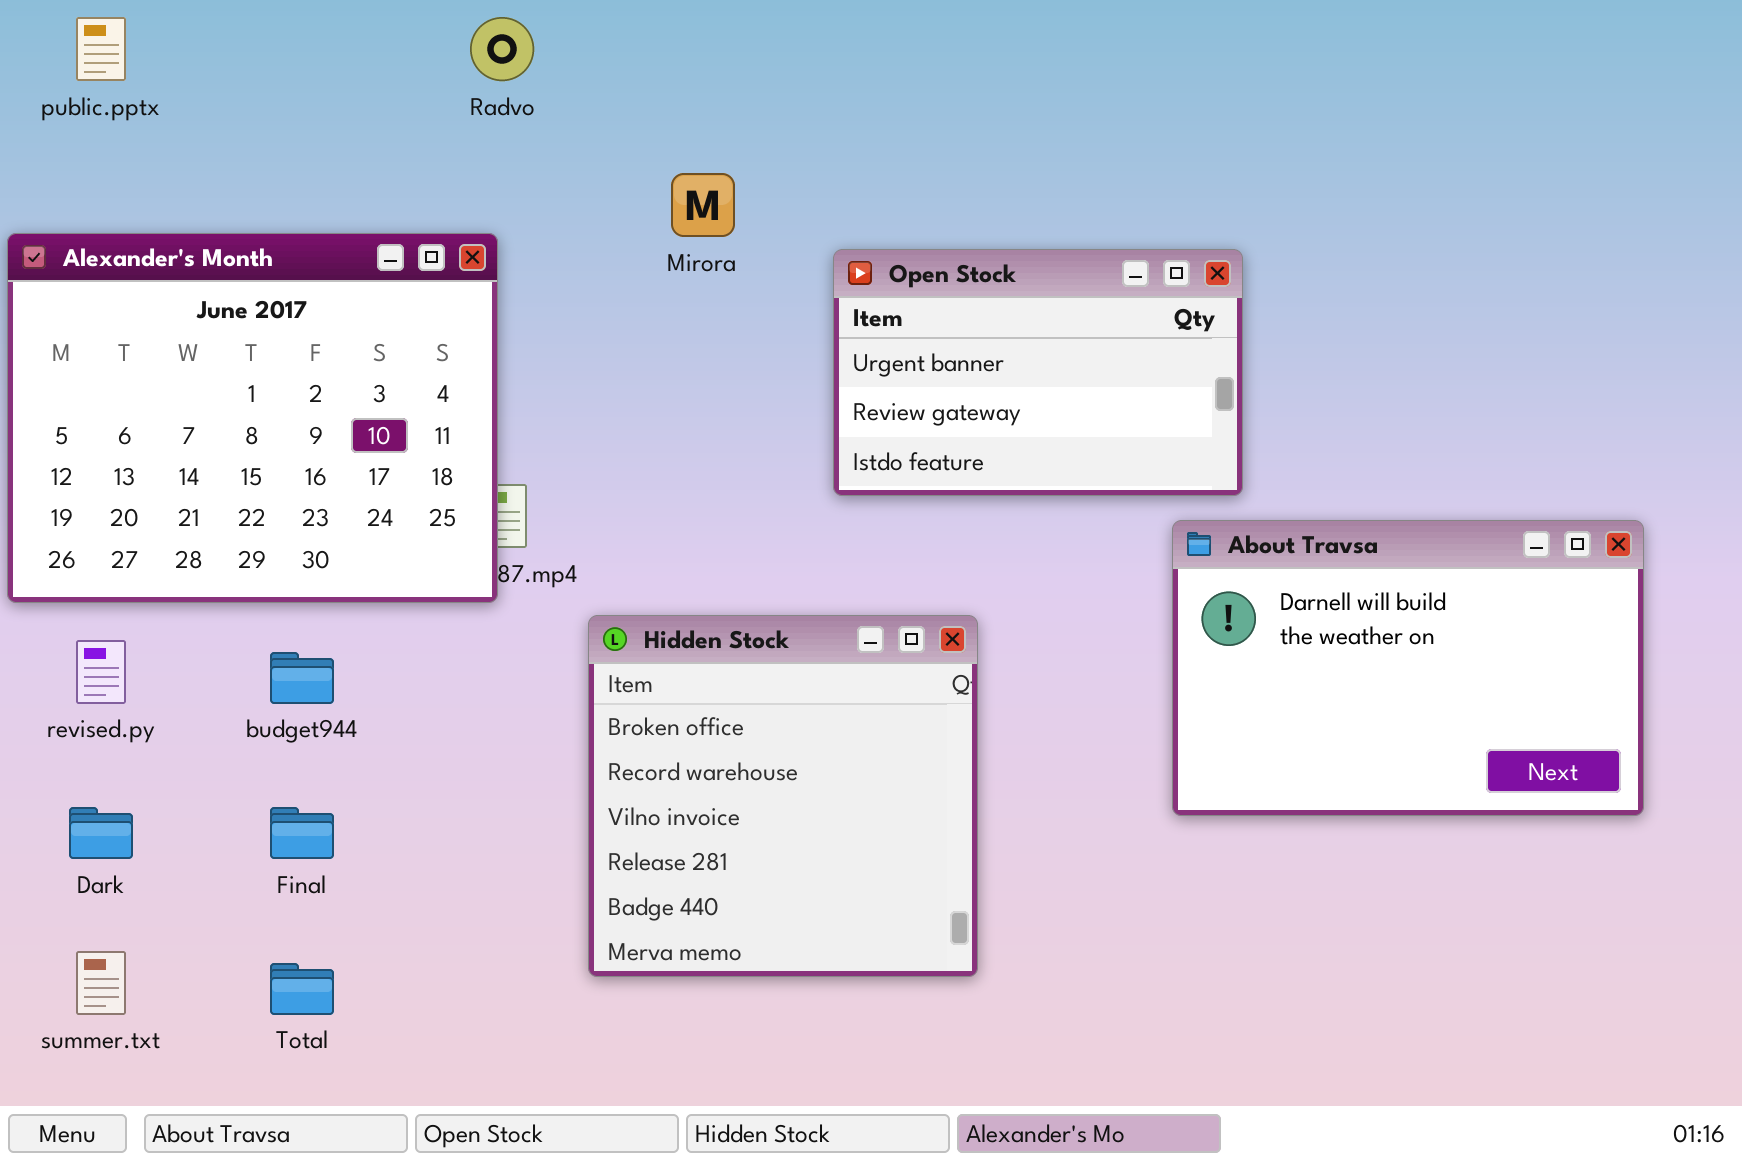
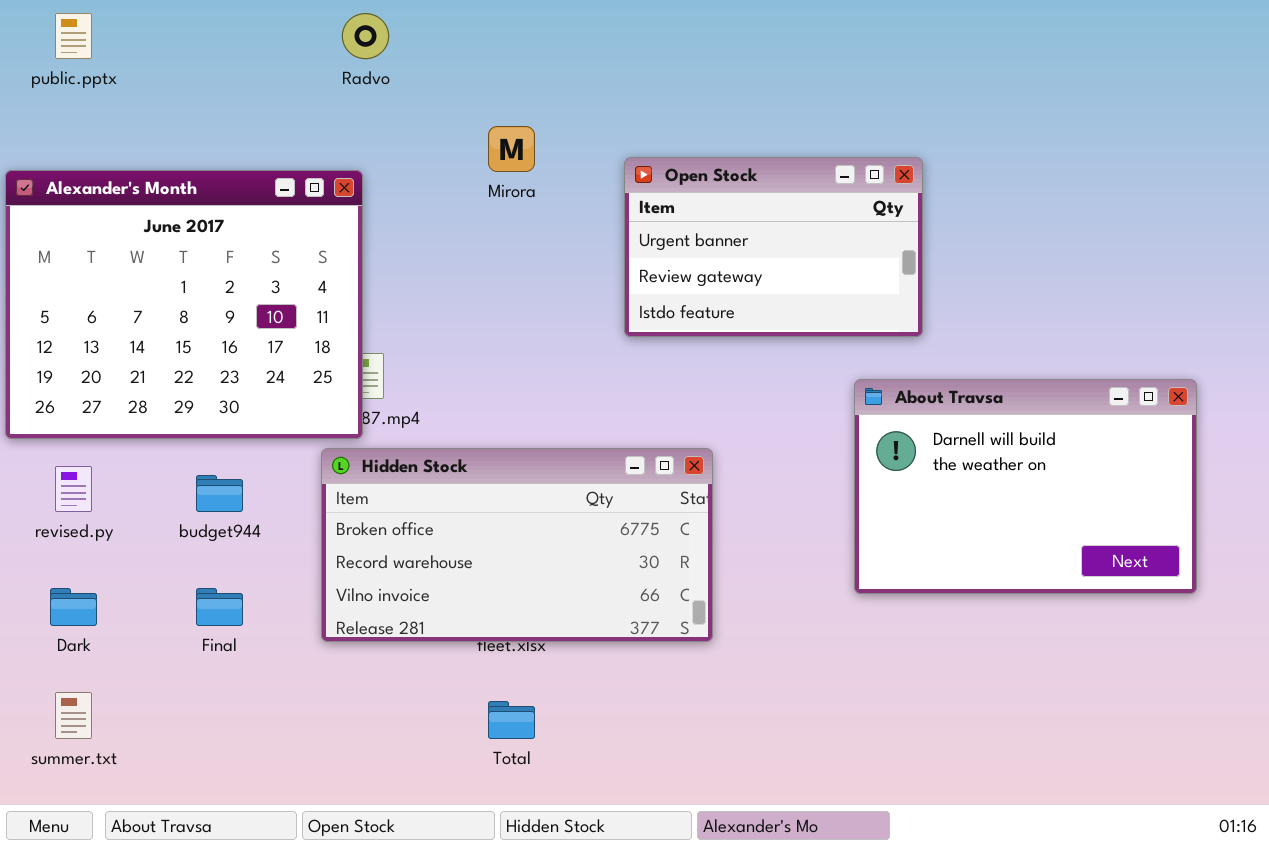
Open Stock: [833,249,1243,496] -> [624,157,923,337], moved
Hidden Stock: [588,615,978,977] -> [321,448,713,642], resized
Total: [270,963,334,1015] -> [488,701,535,739], moved

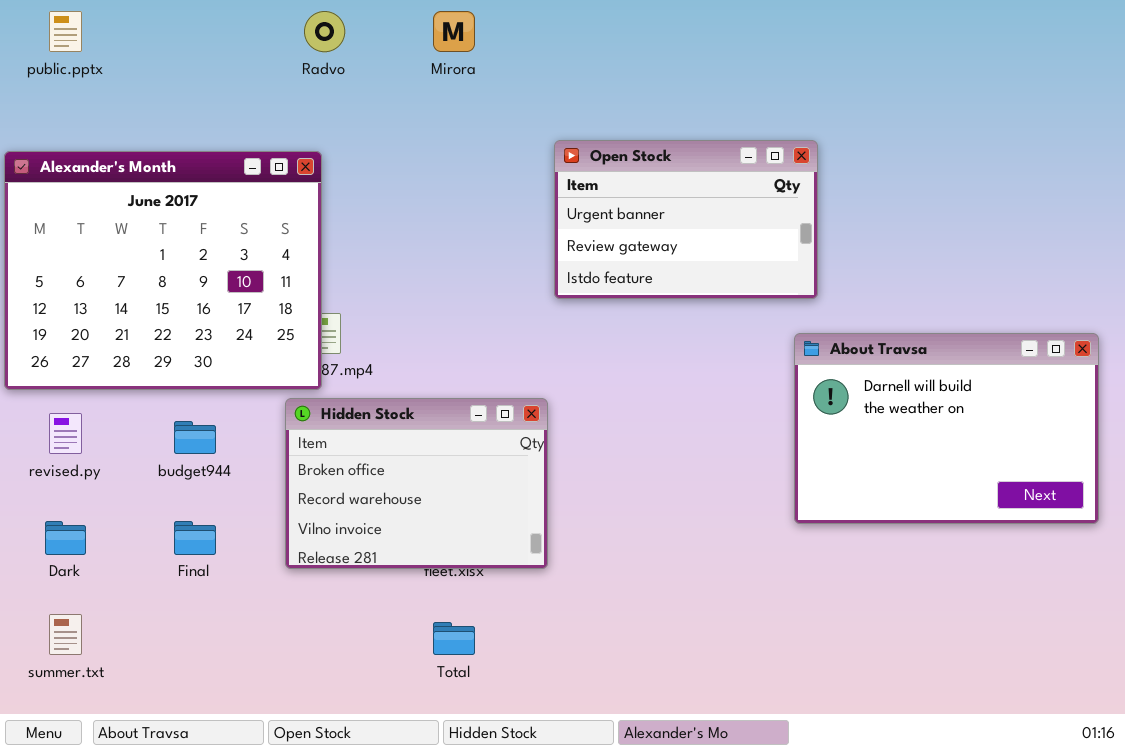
Mirora: [488,126,535,172] -> [433,11,475,52], moved
About Travsa: [854,379,1197,594] -> [794,333,1099,524], moved
Hidden Stock: [321,448,713,642] -> [285,398,548,569], resized

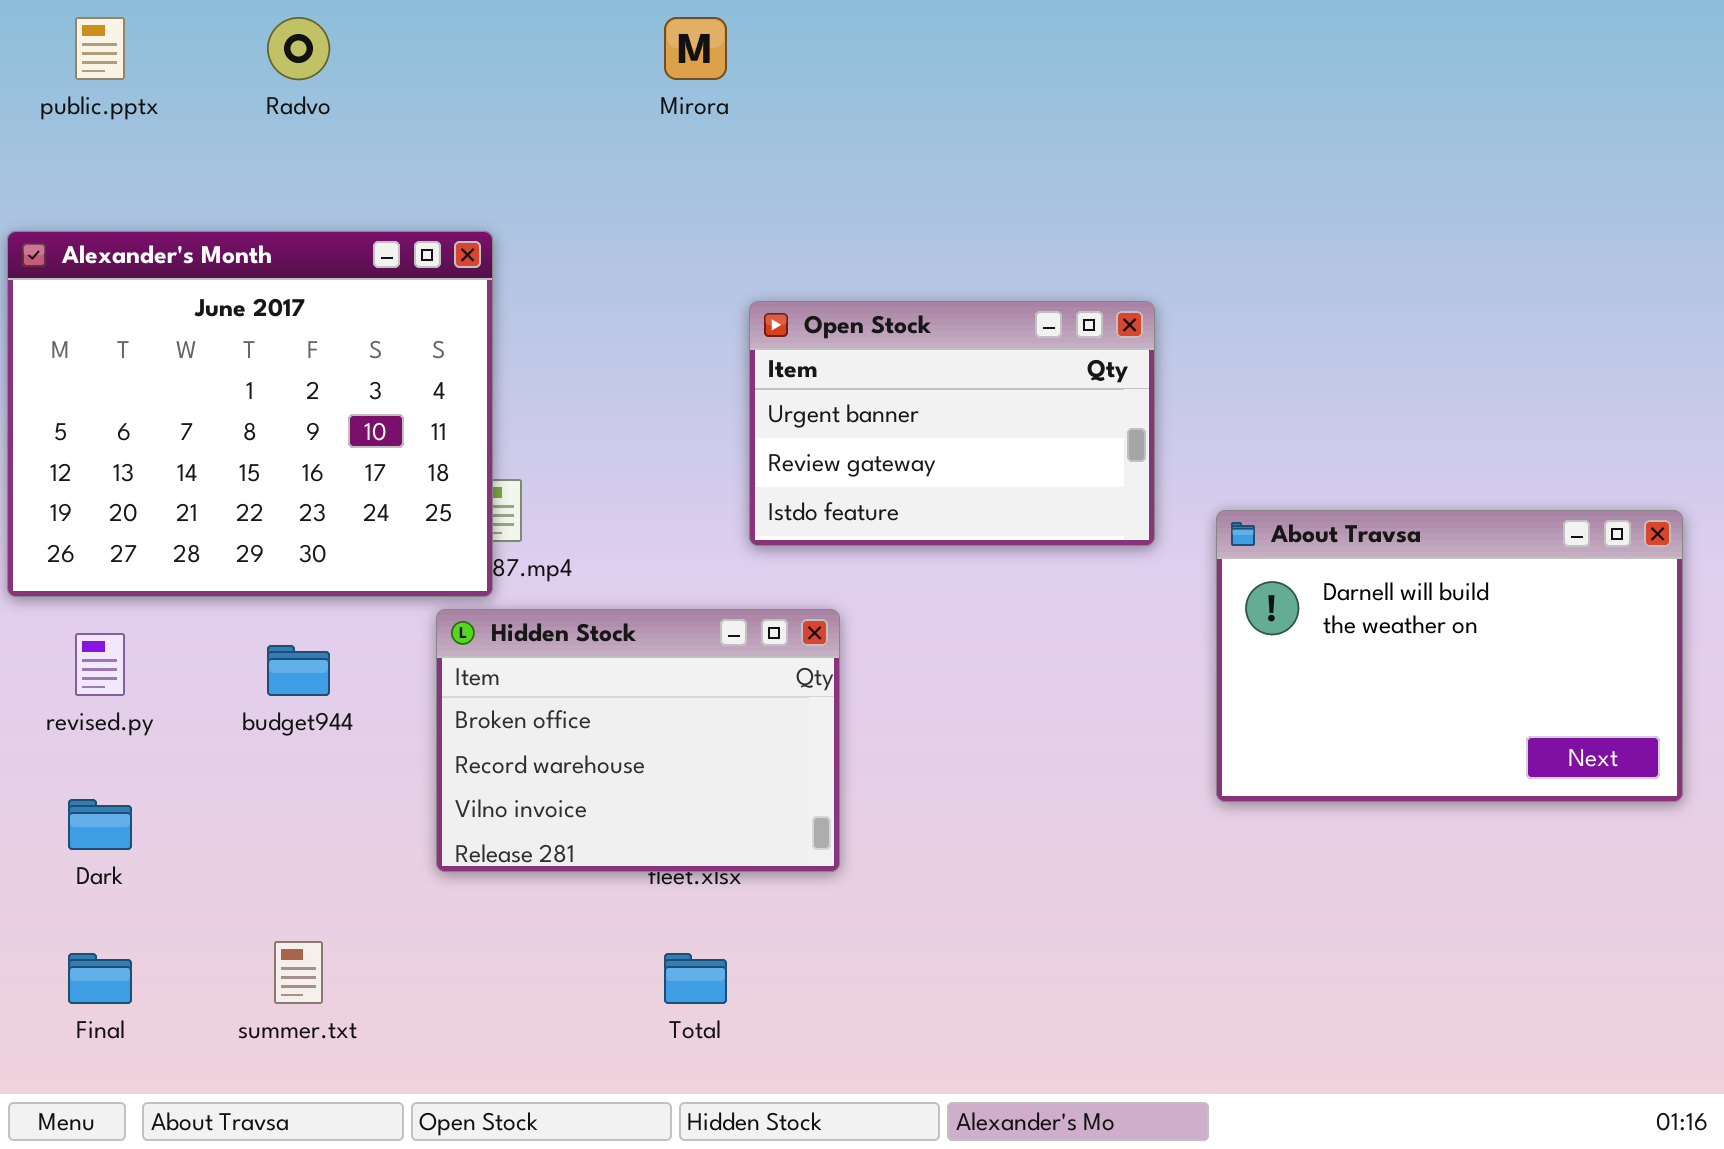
Radvo: [304,11,345,52] -> [267,17,330,80], moved
Open Stock: [554,140,818,299] -> [749,301,1155,546], moved
Final: [174,521,216,555] -> [68,953,132,1004], moved
summer.txt: [49,614,82,655] -> [274,941,323,1004], moved

